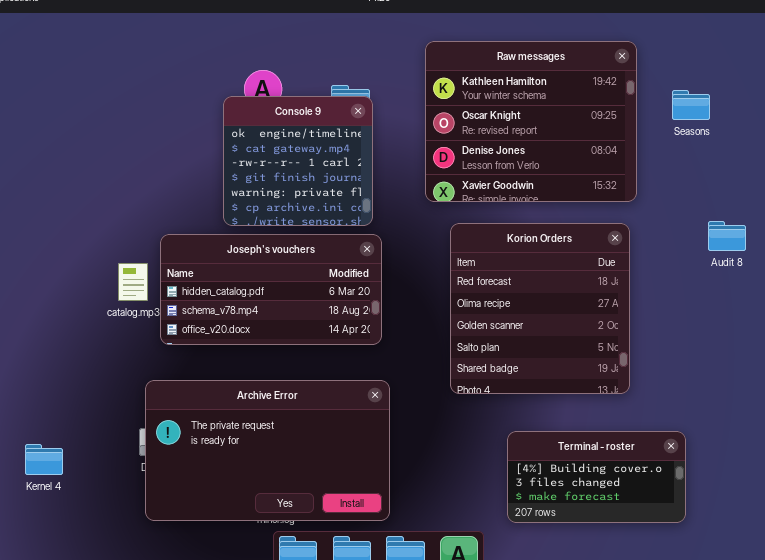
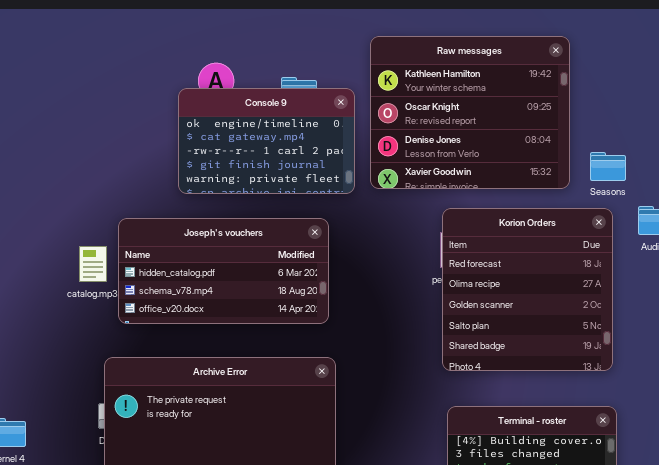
Seasons: [672,90,710,120] -> [590,152,626,181], moved
Console 9: [223,96,373,226] -> [178,88,355,194], resized
Korion Orders: [450,223,630,394] -> [442,208,613,371], moved

